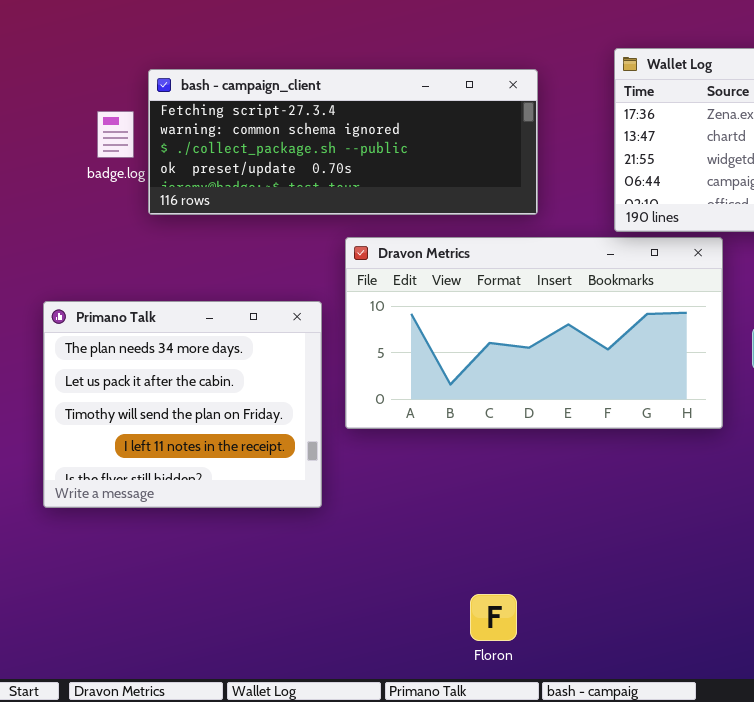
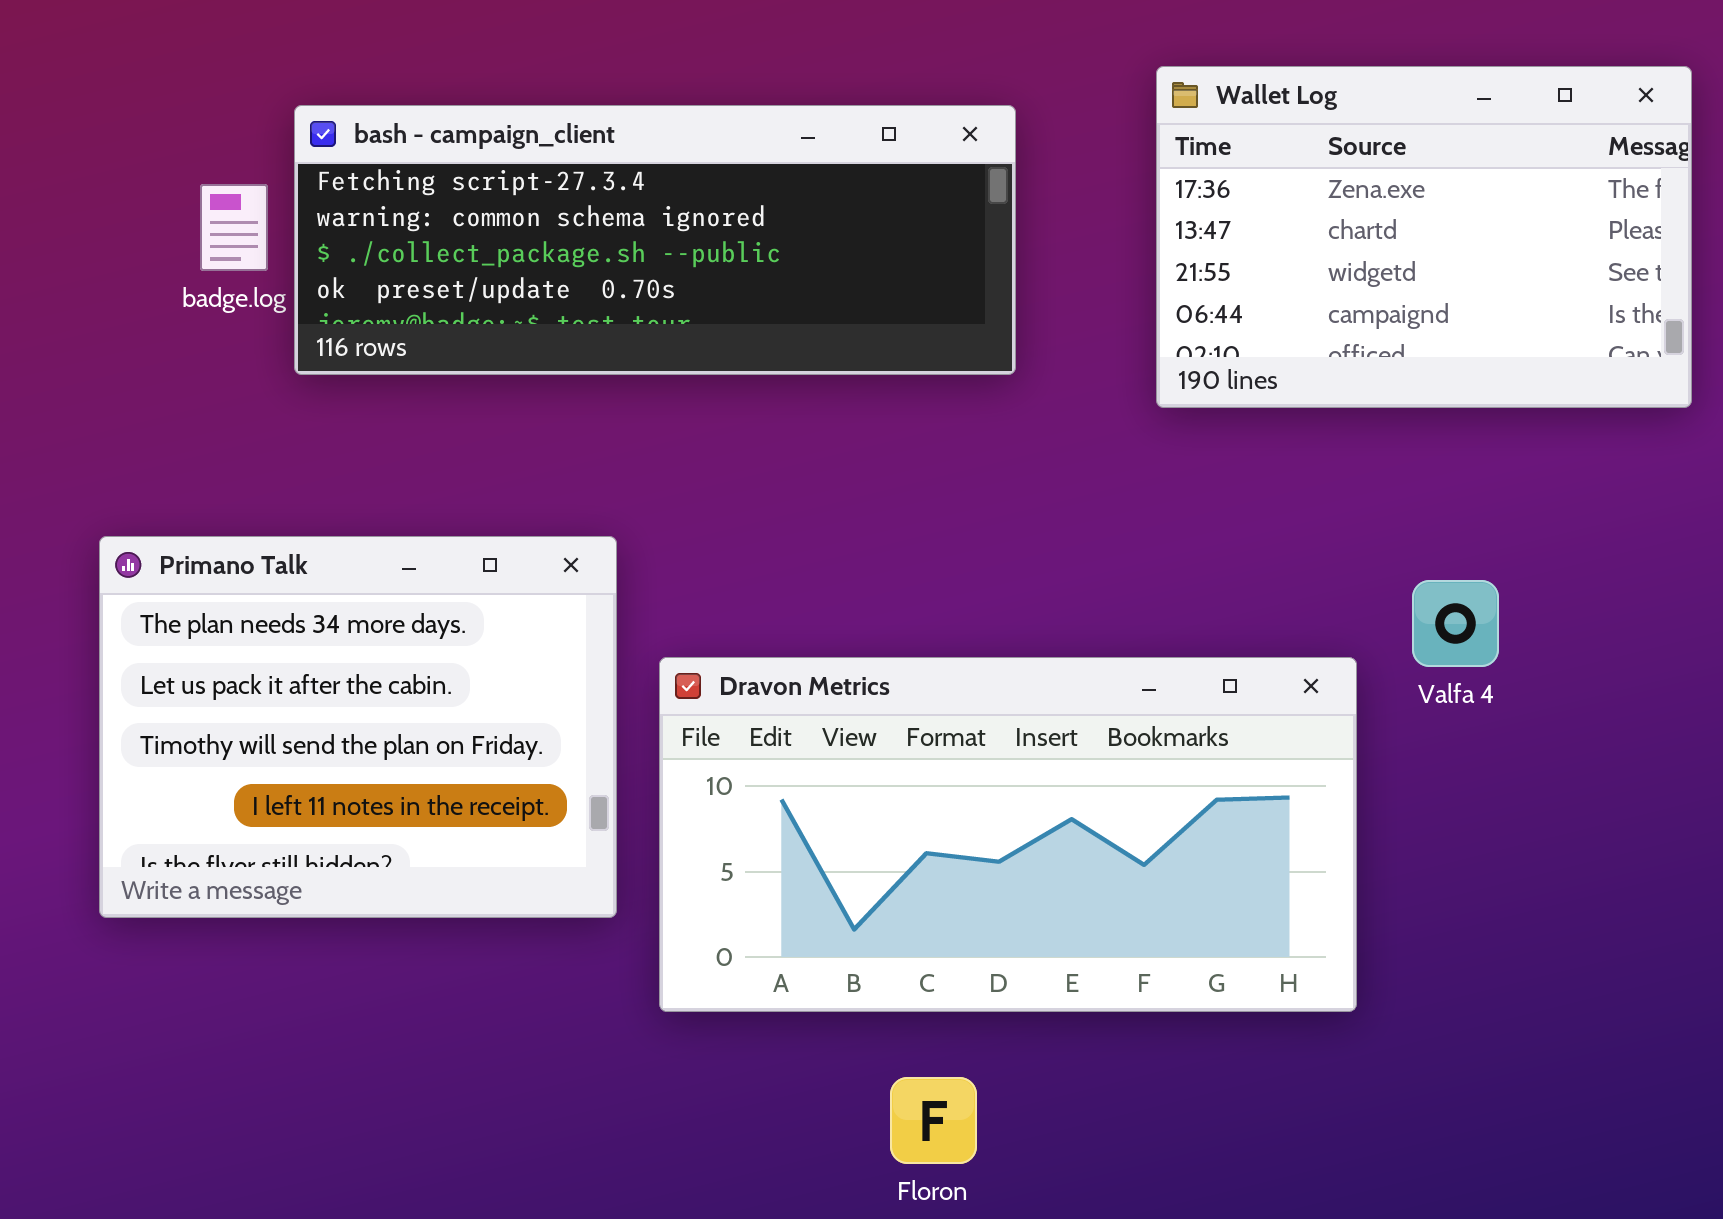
Dravon Metrics: [345,237,723,429] -> [659,657,1357,1012], moved

